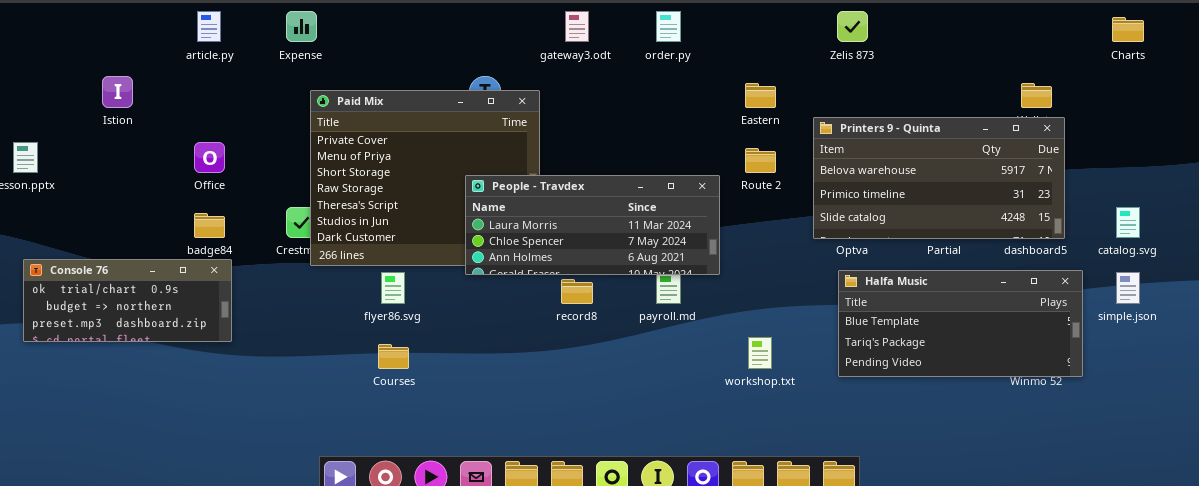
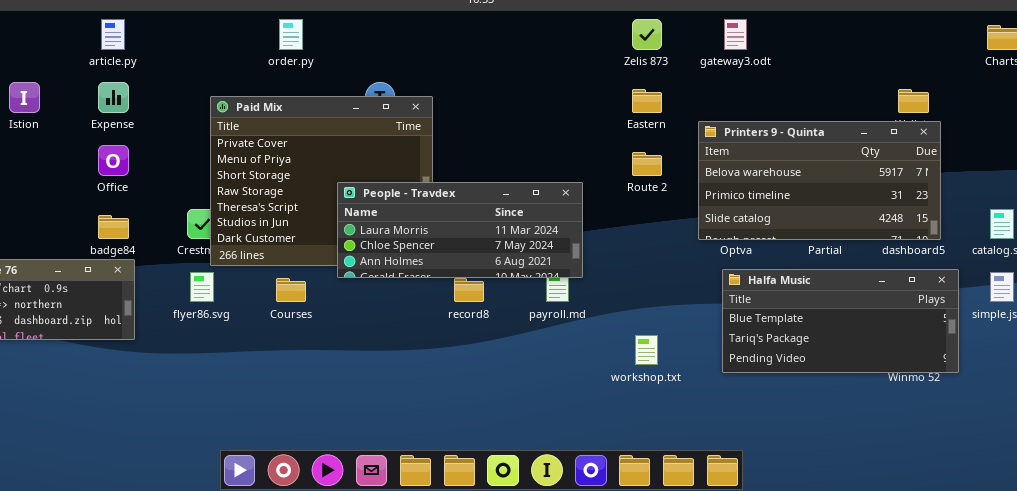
Expense: [286,11,317,42] -> [98,82,129,113], moved
gateway3.odt: [565,11,589,42] -> [724,19,747,50], moved
order.py: [656,11,681,42] -> [279,19,303,50], moved
Zelis 873: [837,11,868,42] -> [632,19,662,50], moved
People - Travdex: [465,175,720,275] -> [337,182,583,278], moved
flyer86.svg: [381,272,405,304] -> [190,272,214,302], moved
Courses: [378,344,409,369] -> [276,278,306,302], moved

